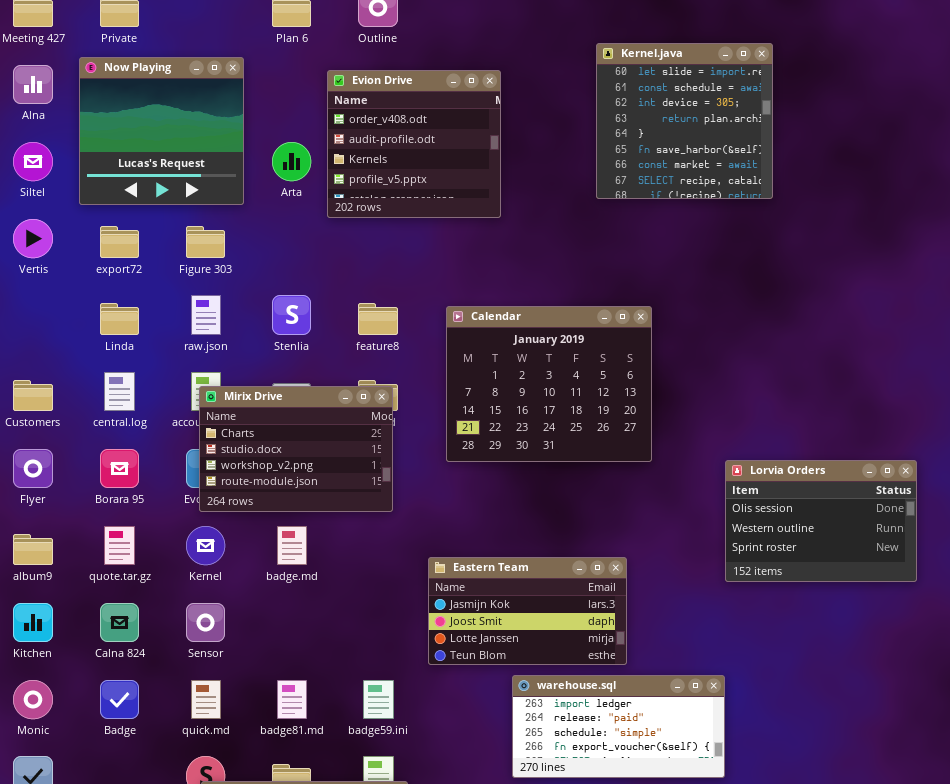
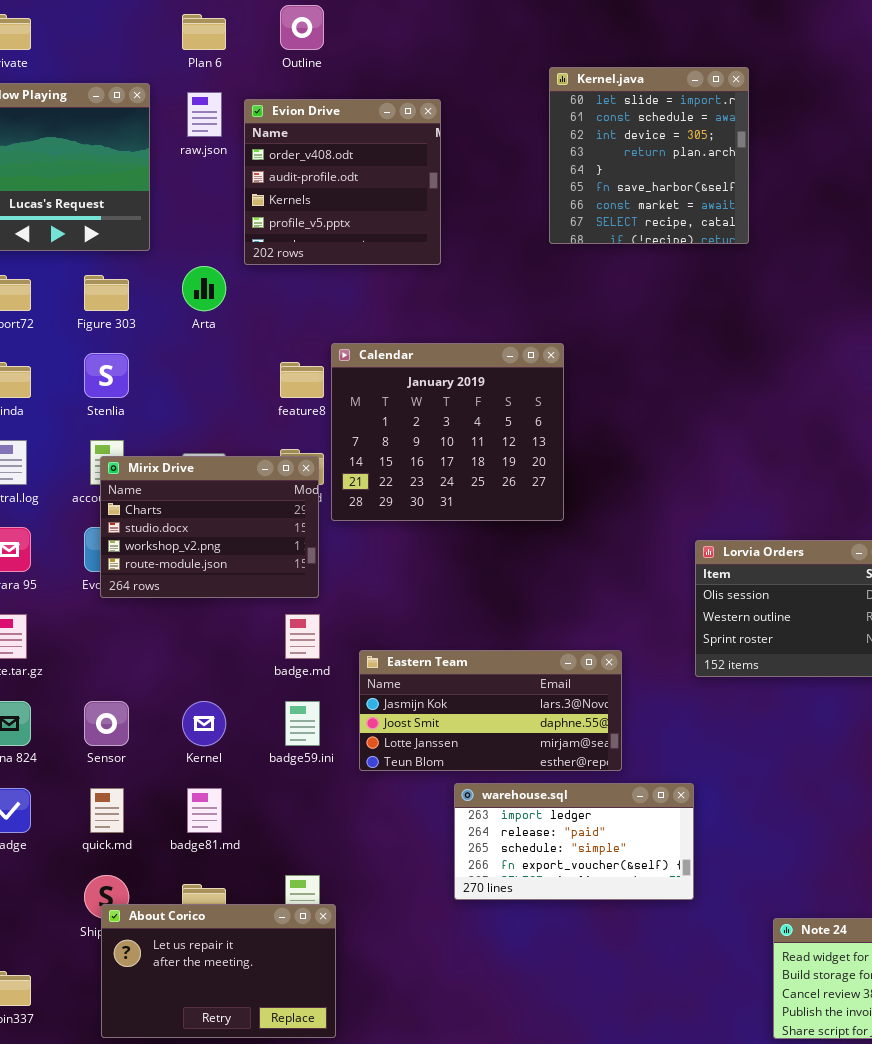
Arta: [272,142,311,181] -> [182,266,226,311], moved
raw.json: [191,295,221,335] -> [187,92,222,137], moved
Stenlia: [272,295,311,335] -> [84,353,129,398], moved
Calendar: [446,306,652,462] -> [331,343,564,521], moved
Kernel: [186,526,225,565] -> [182,701,226,746], moved
badge.md: [277,526,307,565] -> [285,614,320,659], moved
Eastern Team: [428,557,627,665] -> [359,650,622,771], resized
badge59.ini: [363,680,394,719] -> [285,701,320,746], moved

